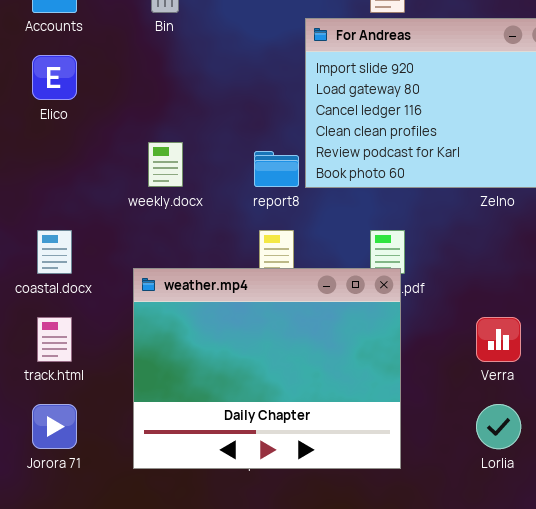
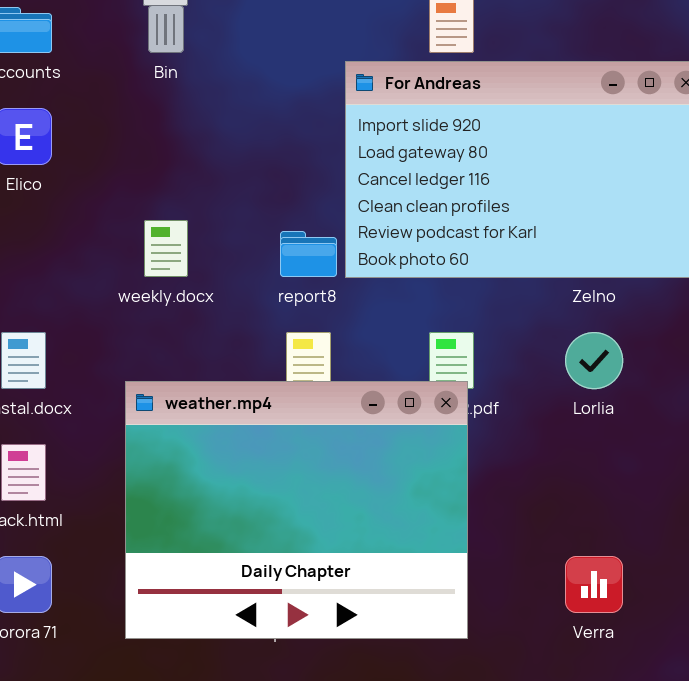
Verra: [476,317,521,362] -> [565,556,623,613], moved
Lorlia: [476,404,521,449] -> [565,332,623,389], moved

